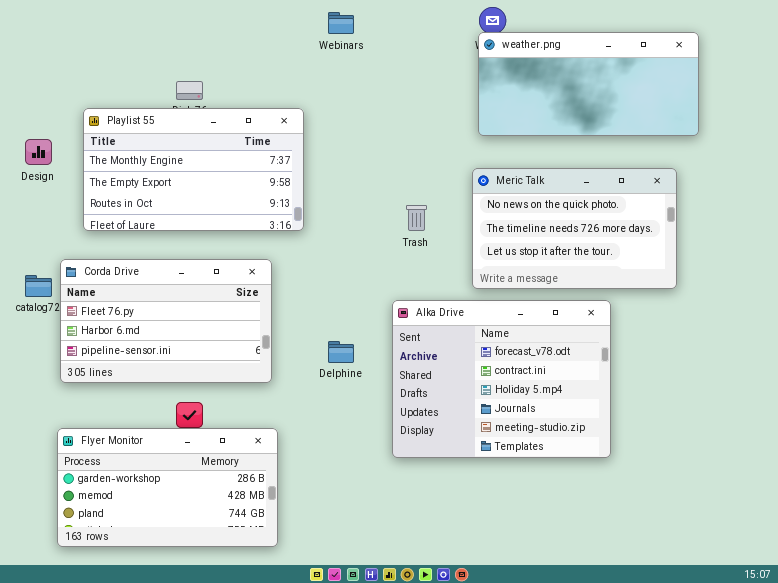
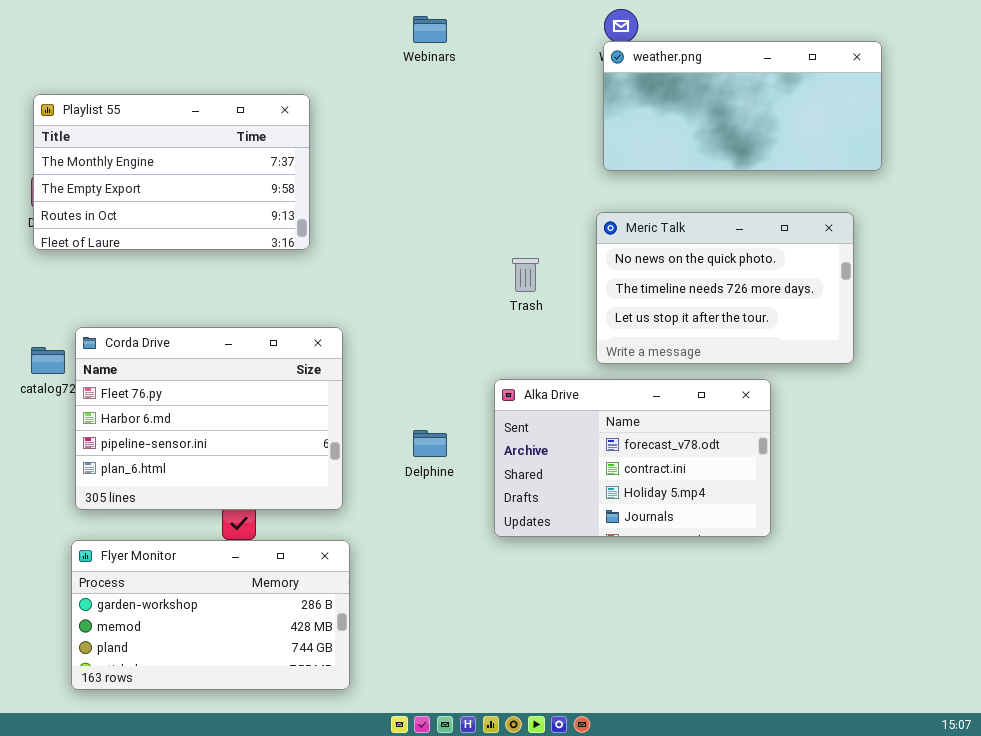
Playlist 55: [83,108,304,231] -> [33,94,310,250], moved
Corda Drive: [60,259,272,383] -> [75,327,343,510], resized
Alka Drive: [392,300,611,458] -> [494,379,771,537], resized

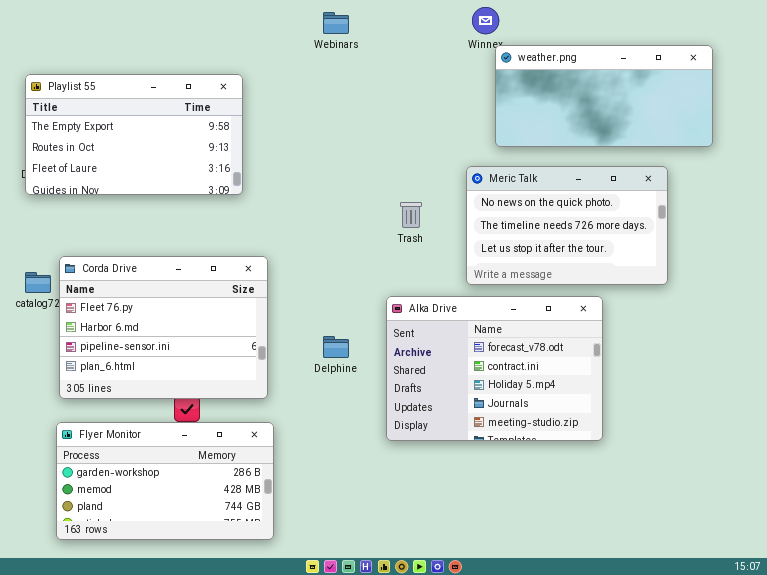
weather.png: [603,41,882,171] -> [495,45,713,147], moved
Playlist 55: [33,94,310,250] -> [25,74,243,195], scrolled down 1 row
Alka Drive: [494,379,771,537] -> [386,296,603,441], resized

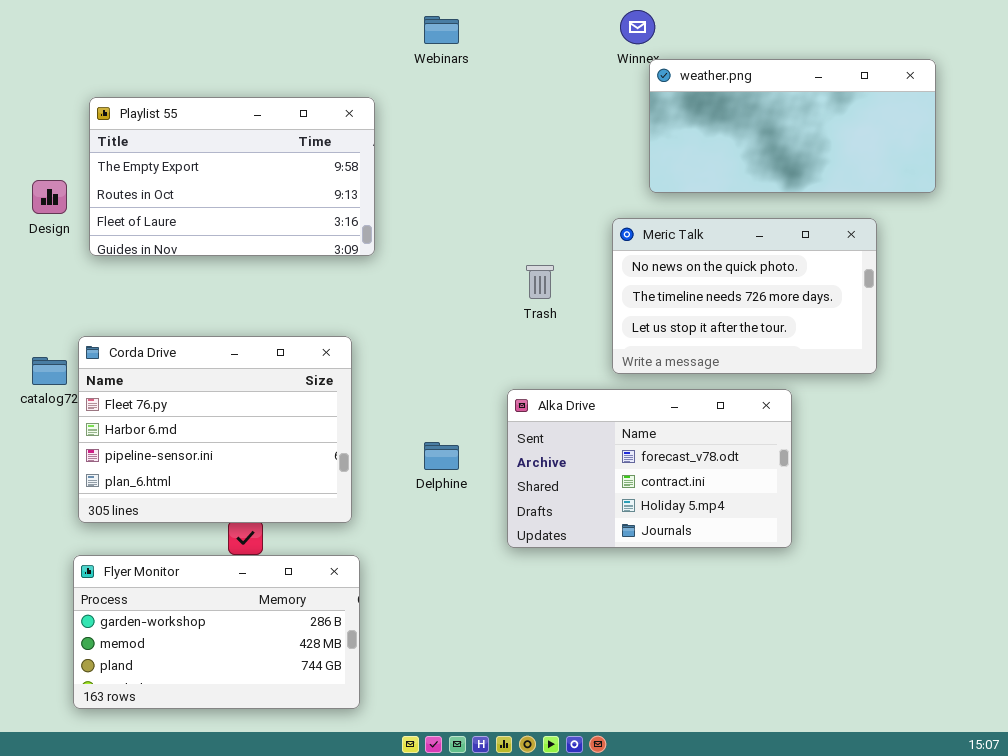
Playlist 55: [25,74,243,195] -> [89,97,375,256], moved
Alka Drive: [386,296,603,441] -> [507,389,792,548], resized

